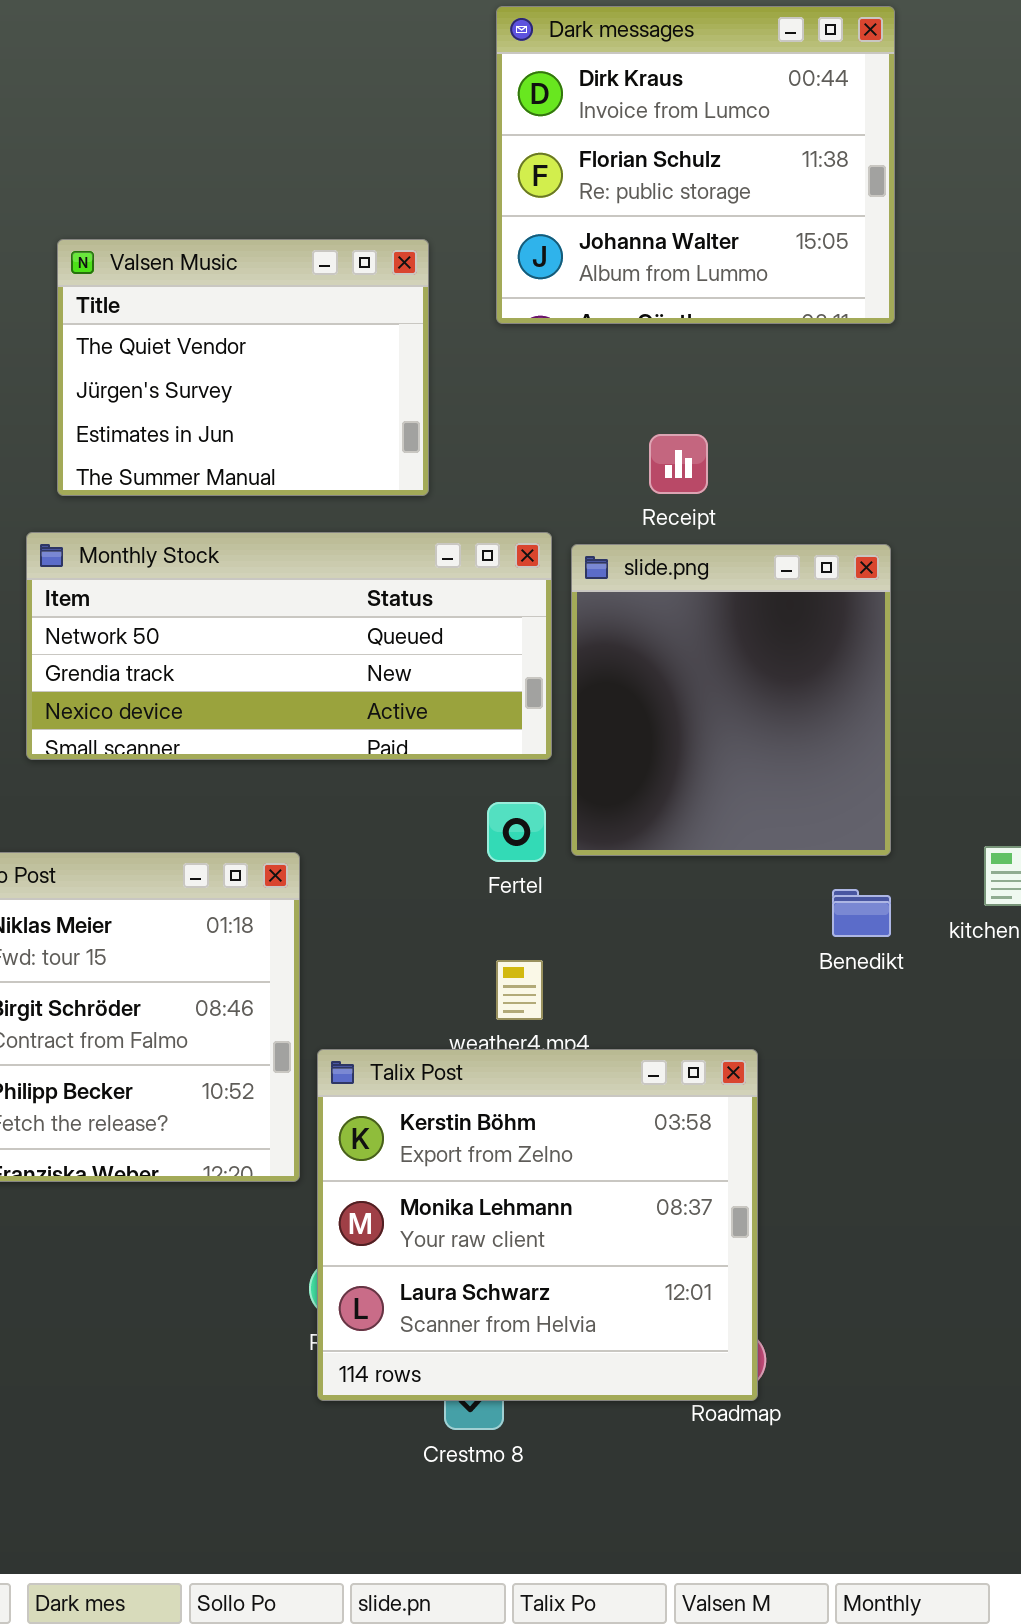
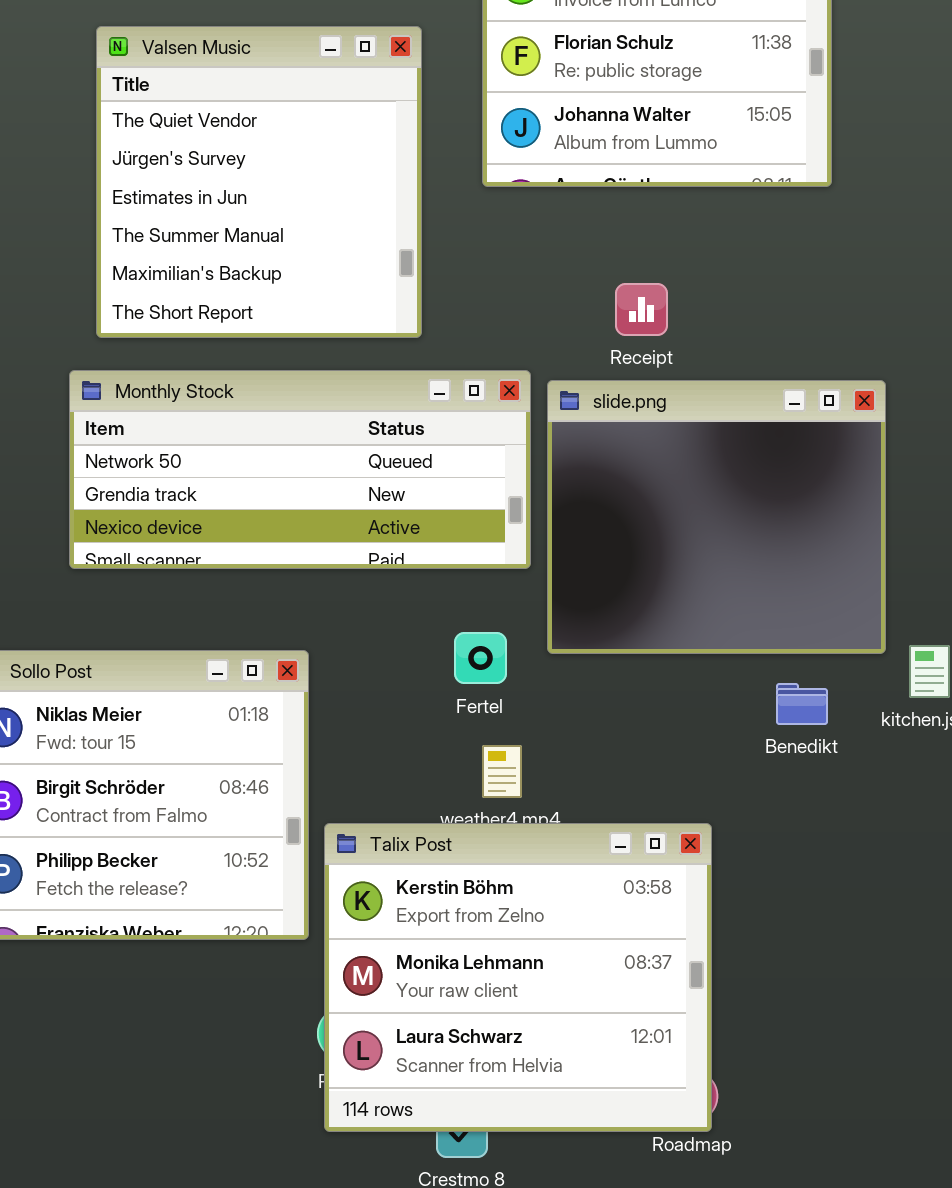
Valsen Music: [57,239,429,496] -> [96,26,422,338], resized
slide.png: [571,544,891,856] -> [547,380,886,654], resized
Fertel: [487,802,546,862] -> [454,632,507,684], moved

